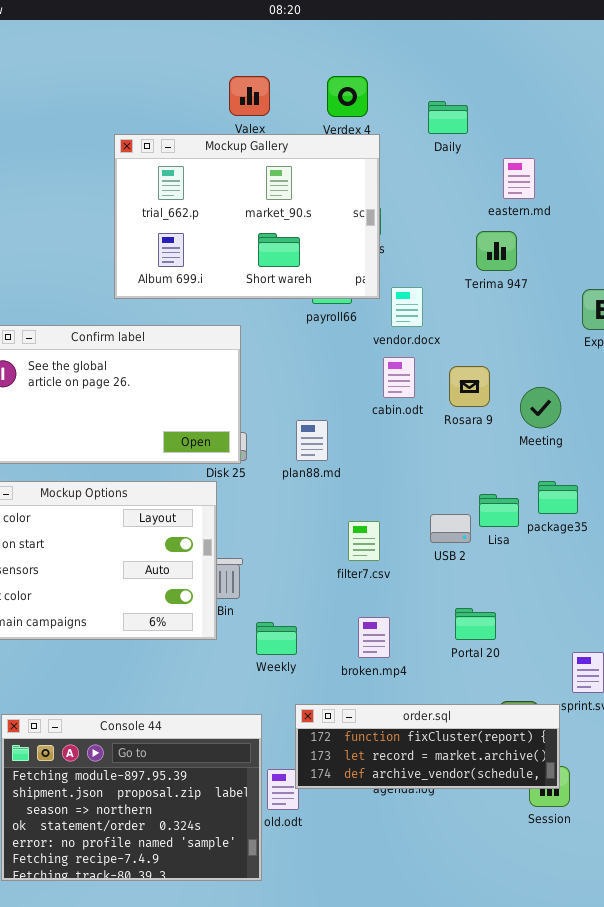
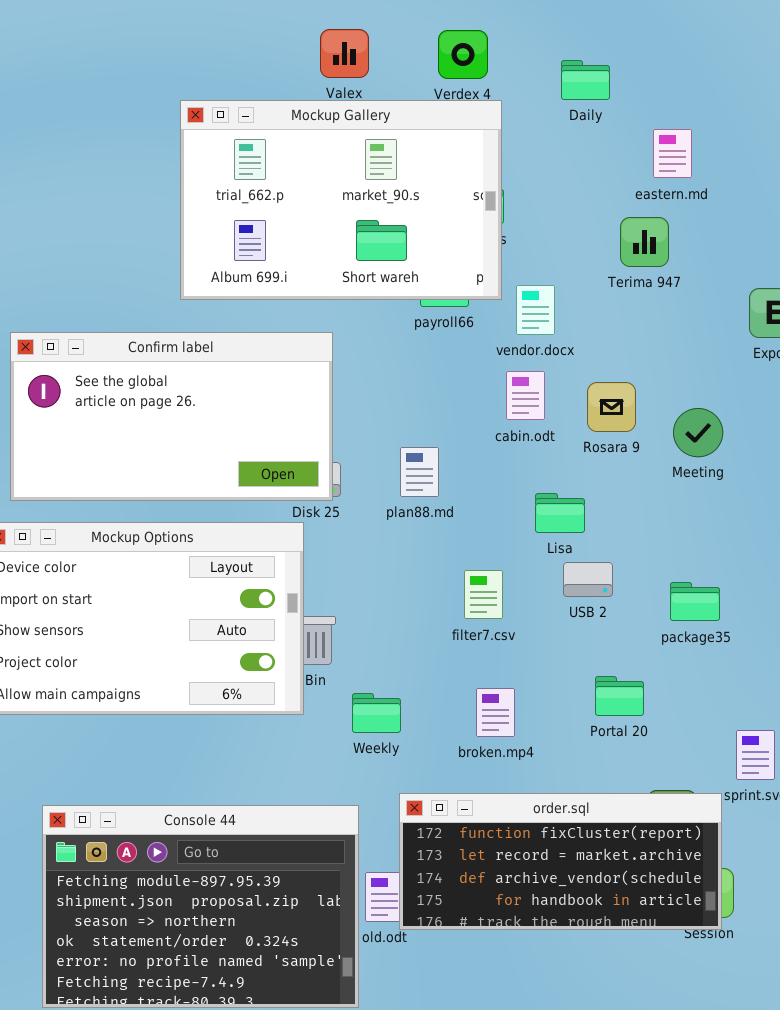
package35: [538,481,578,514] -> [670,582,720,621], moved
Lisa: [479,494,519,527] -> [535,493,585,533], moved
order.sql: [295,704,560,789] -> [399,793,722,930], resized

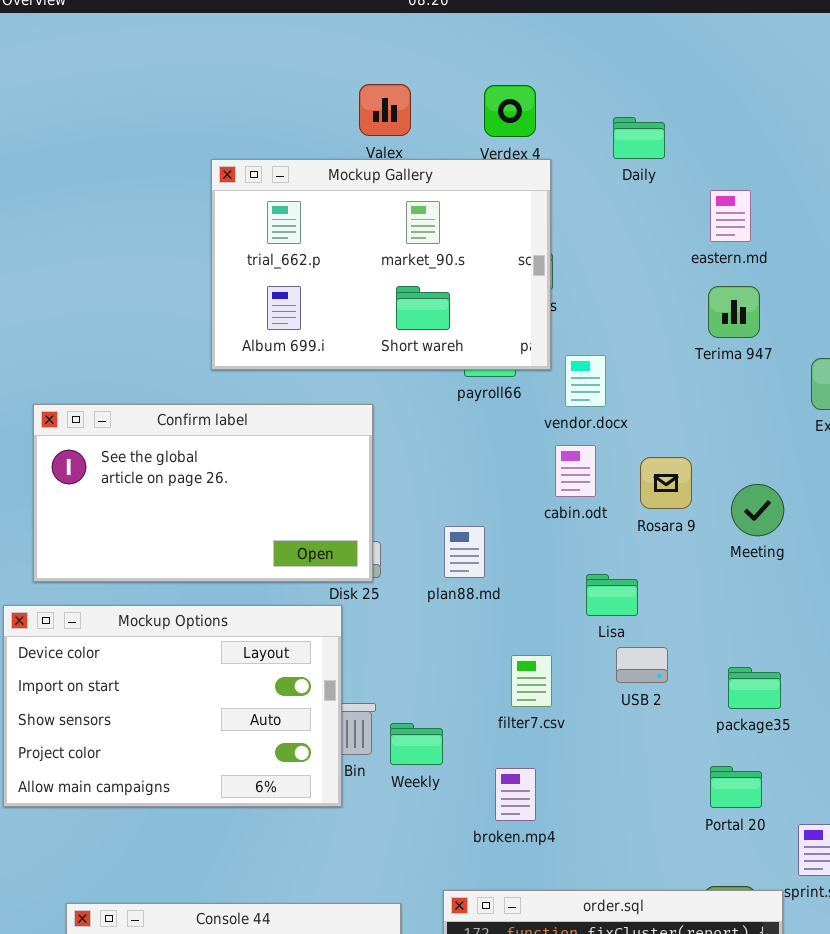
Terima 947: [620,217,669,267] -> [708,286,760,338], moved
Portal 20: [595,676,644,716] -> [710,766,762,808], moved
broken.mp4: [476,688,515,737] -> [495,768,536,821], moved
Weekly: [352,693,401,733] -> [390,723,443,765], moved

